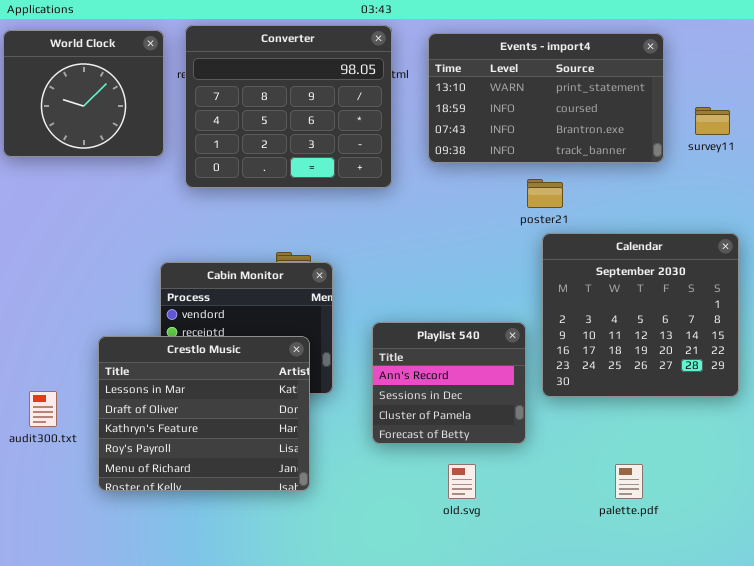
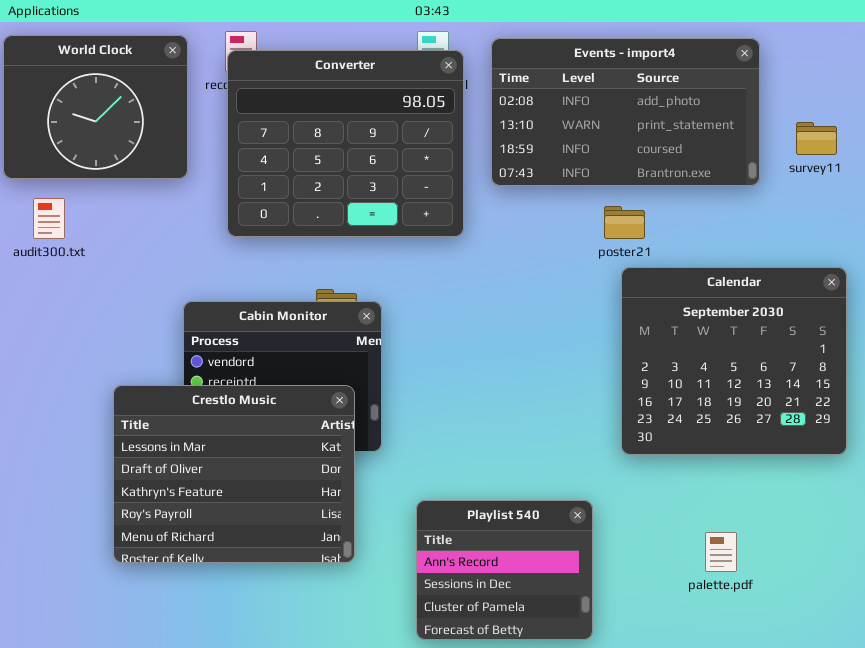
Converter: [185,25,392,188] -> [227,50,464,237], moved
Events - import4: [428,33,664,163] -> [491,38,760,186], scrolled up 1 row
Playlist 540: [372,322,526,444] -> [416,500,593,640], moved
audit300.txt: [29,391,57,427] -> [33,198,65,239], moved

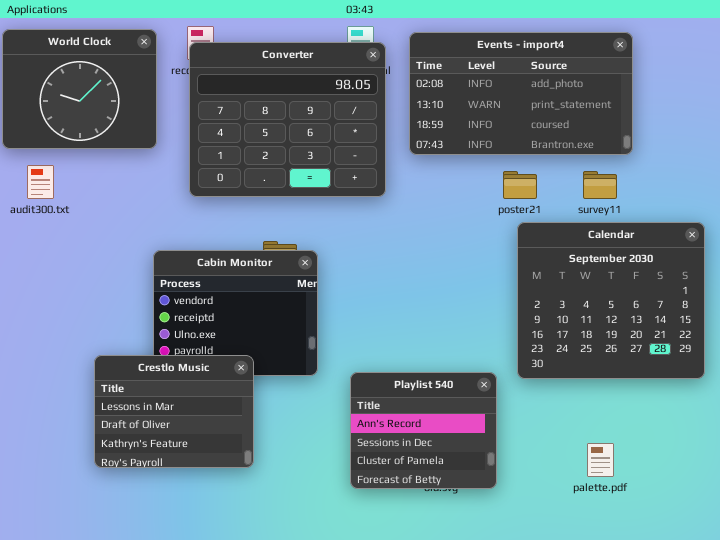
survey11: [796,122,837,155] -> [583,171,617,199], moved
Crestlo Music: [113,385,355,563] -> [94,355,254,468], resized
Playlist 540: [416,500,593,640] -> [350,372,497,489], moved

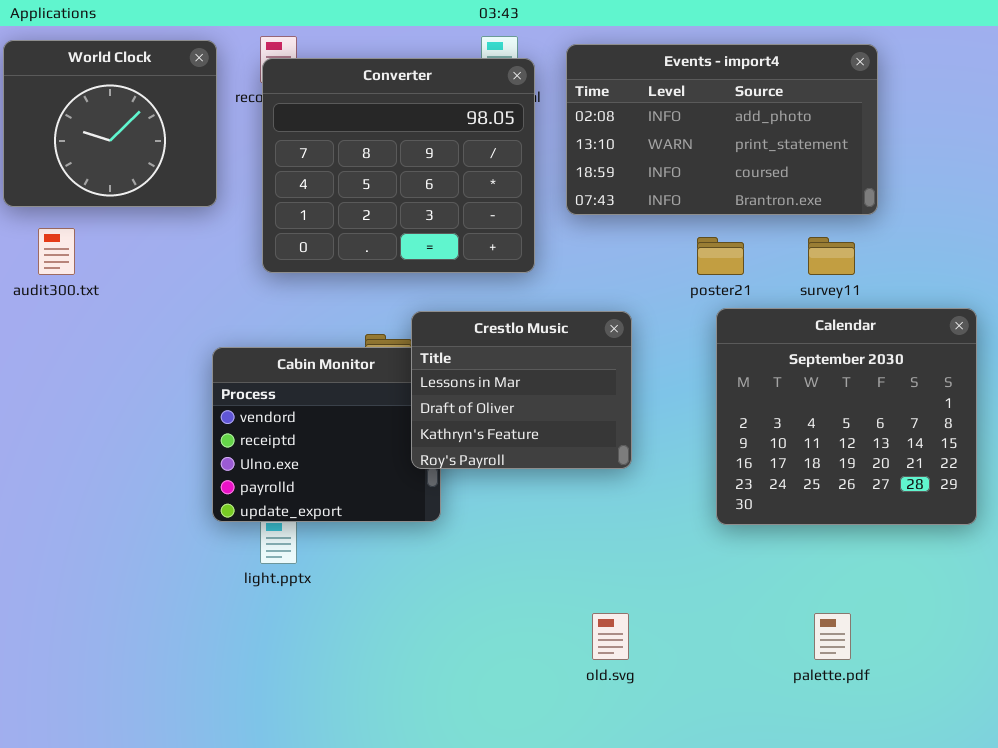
Crestlo Music: [94,355,254,468] -> [411,311,632,469], moved
Playlist 540: [350,372,497,489] -> none, closed

